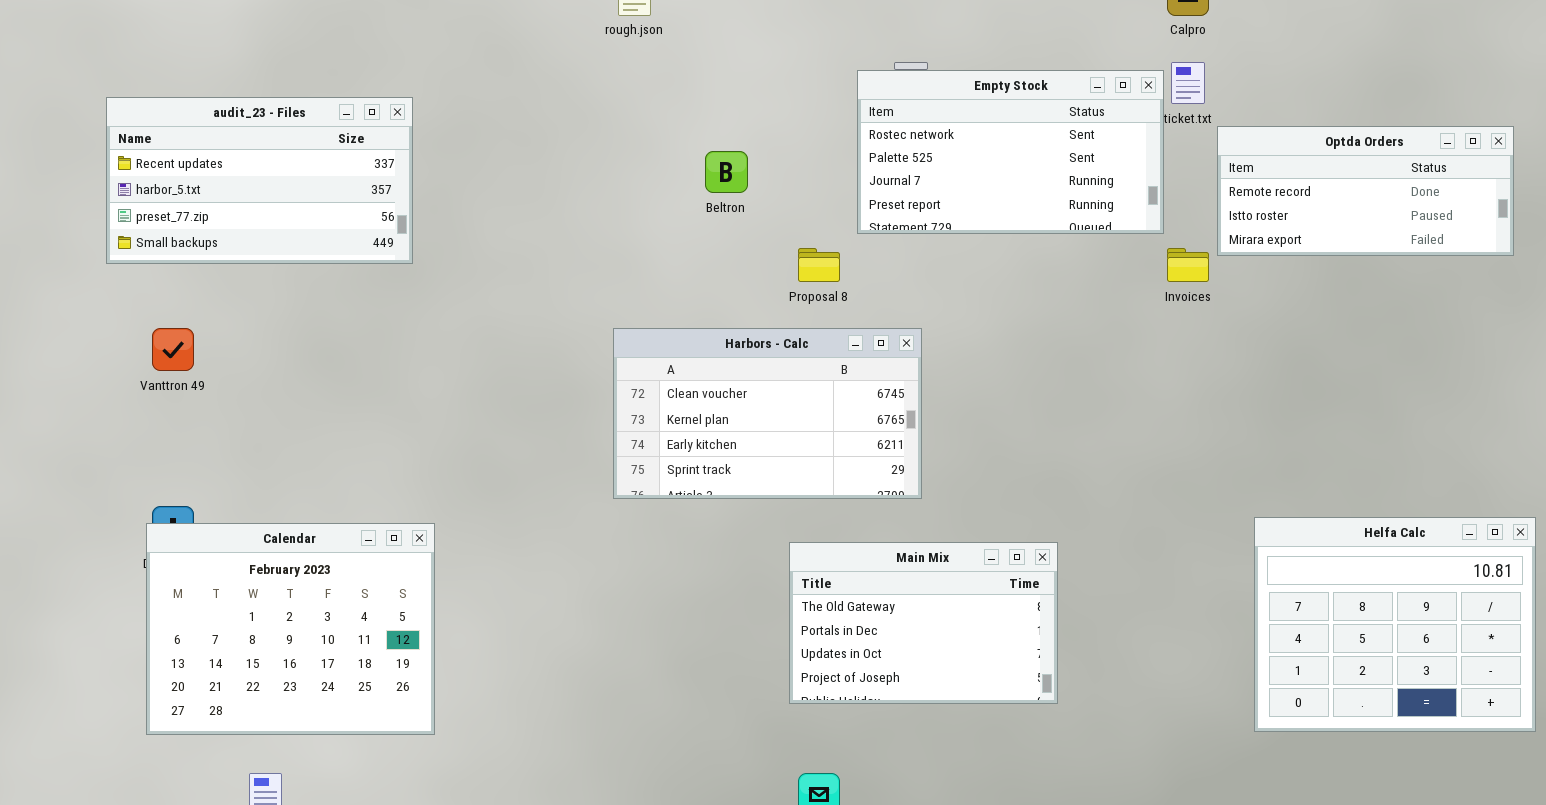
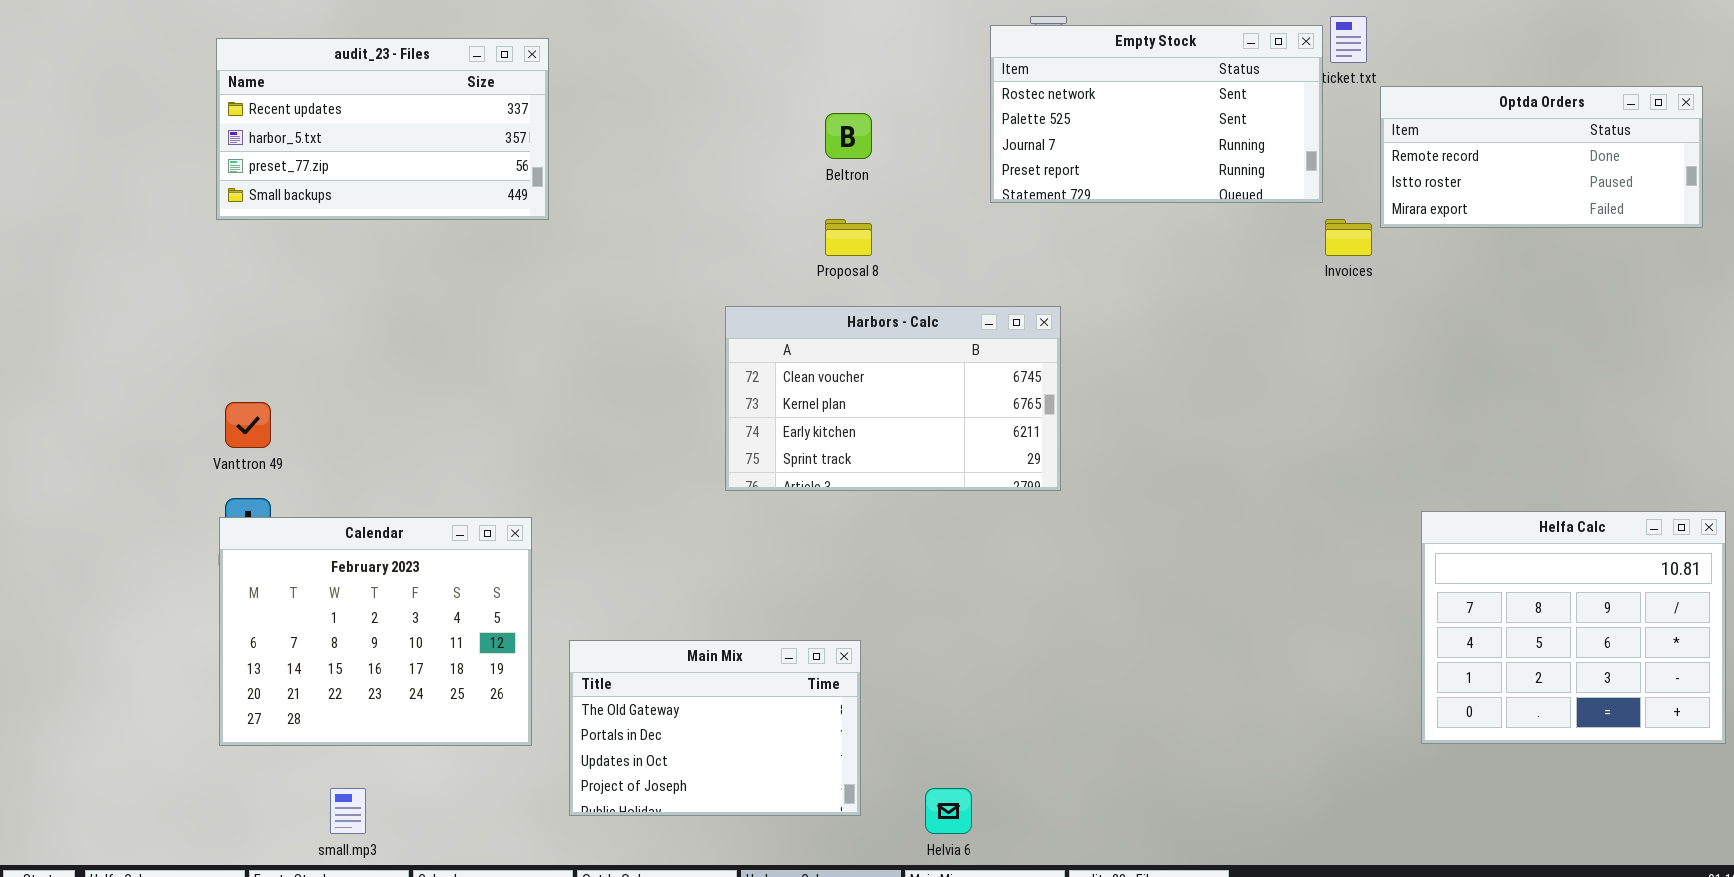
audit_23 - Files: [106,97,413,264] -> [216,38,549,220], moved
Proposal 8: [798,248,840,282] -> [825,219,872,256], moved
Vanttron 49: [152,328,194,371] -> [225,402,271,448], moved
Main Mix: [789,542,1058,704] -> [569,640,861,816], moved

